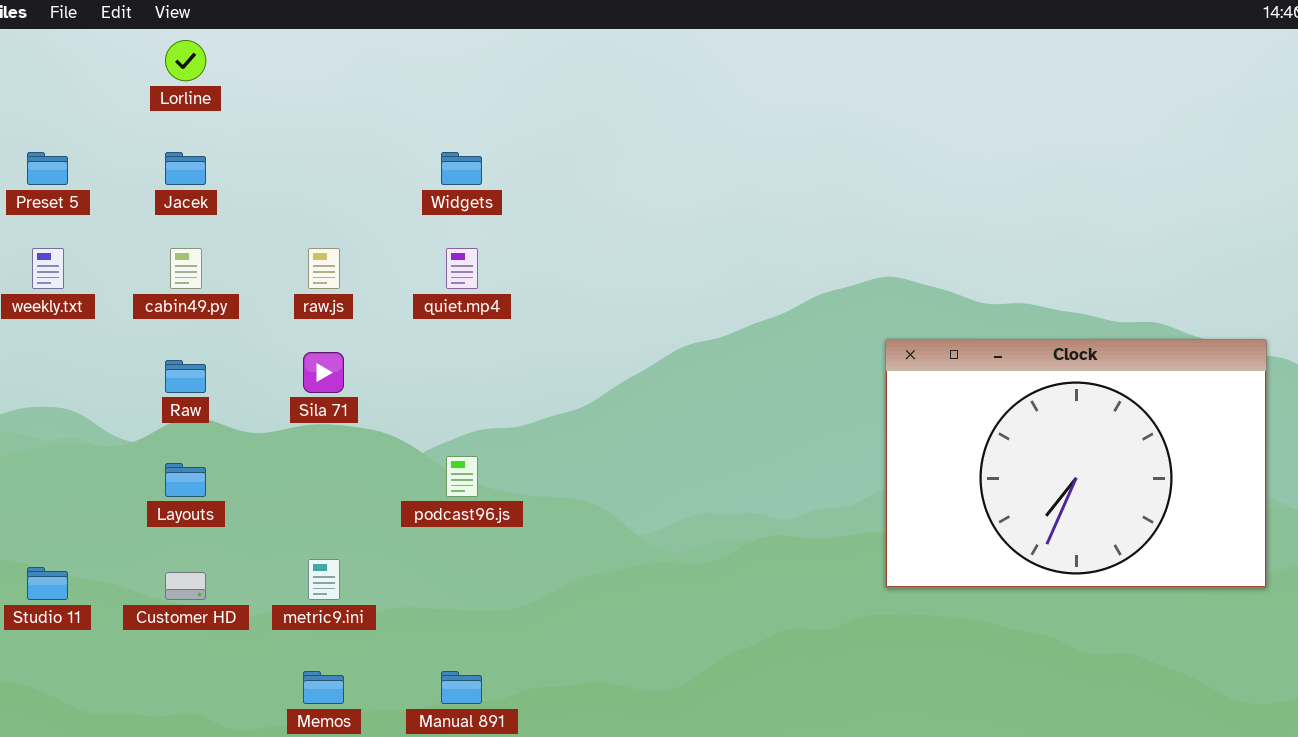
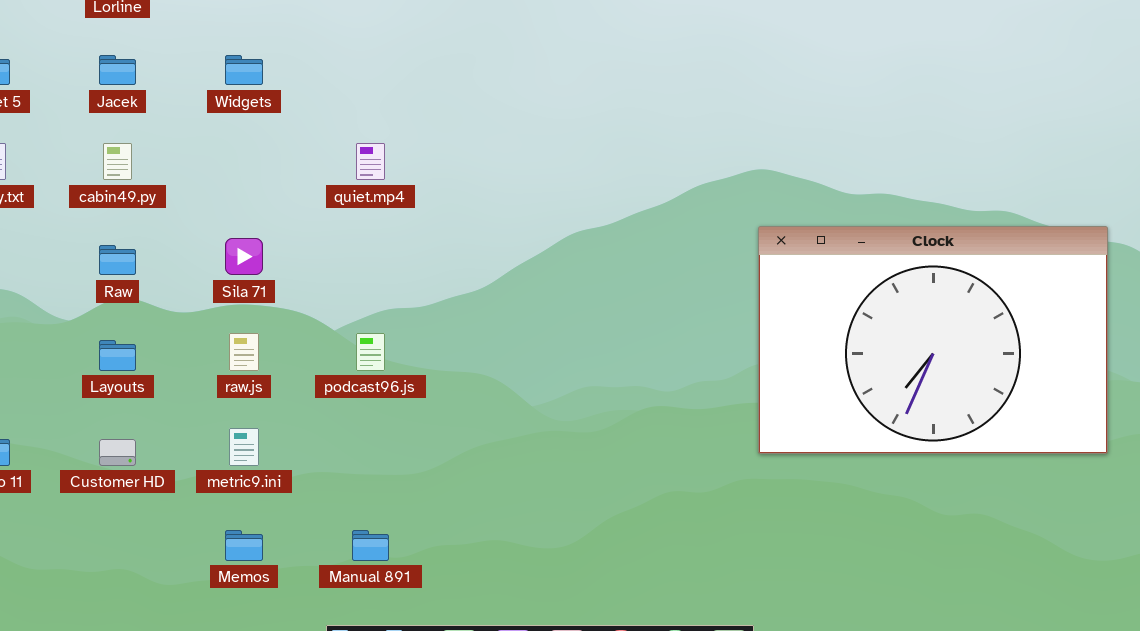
Widgets: [441,152,482,185] -> [225,55,263,85], moved
raw.js: [308,248,340,289] -> [229,333,259,371], moved

